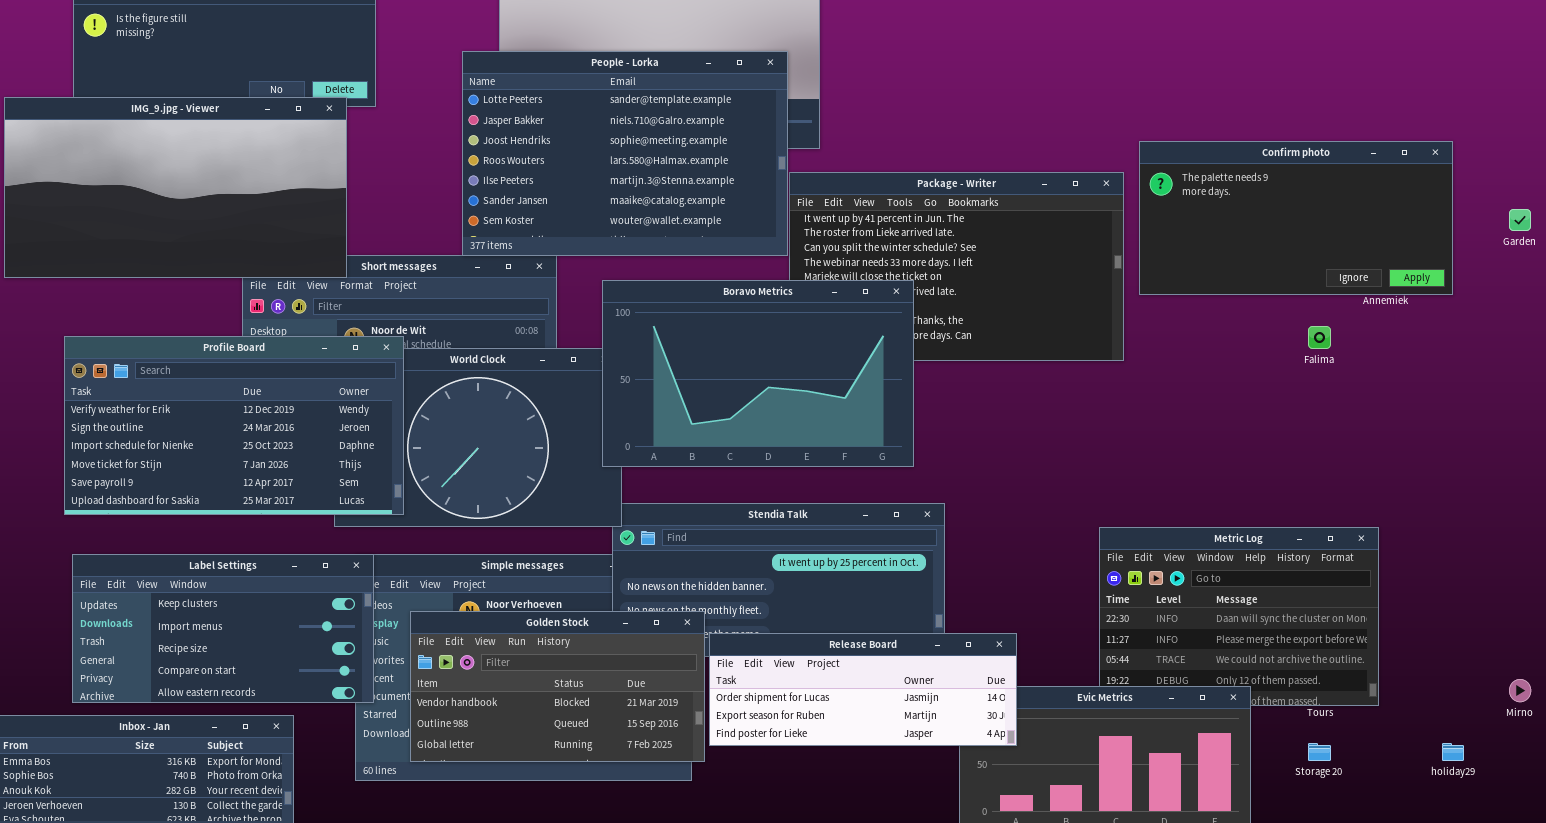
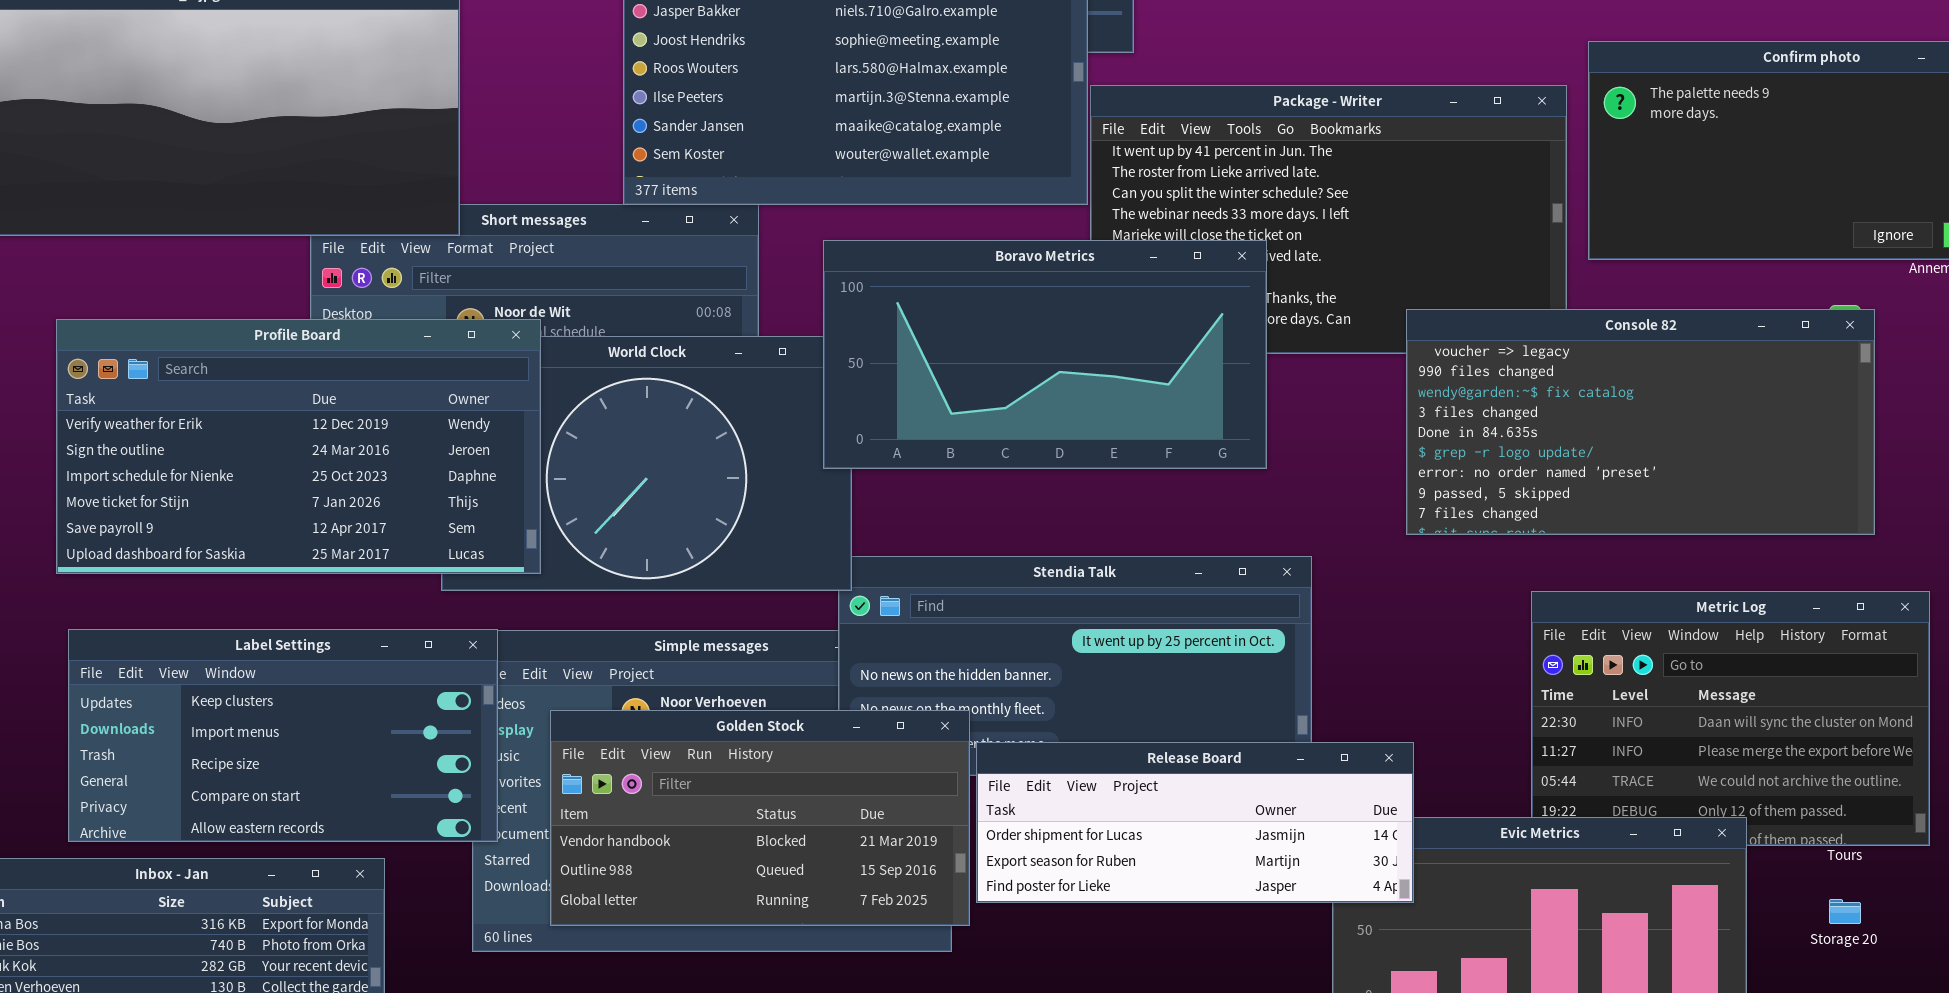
Boravo Metrics: [602,280,914,467] -> [823,240,1267,469], resized
Console 82: none -> [1406,309,1875,535], opened

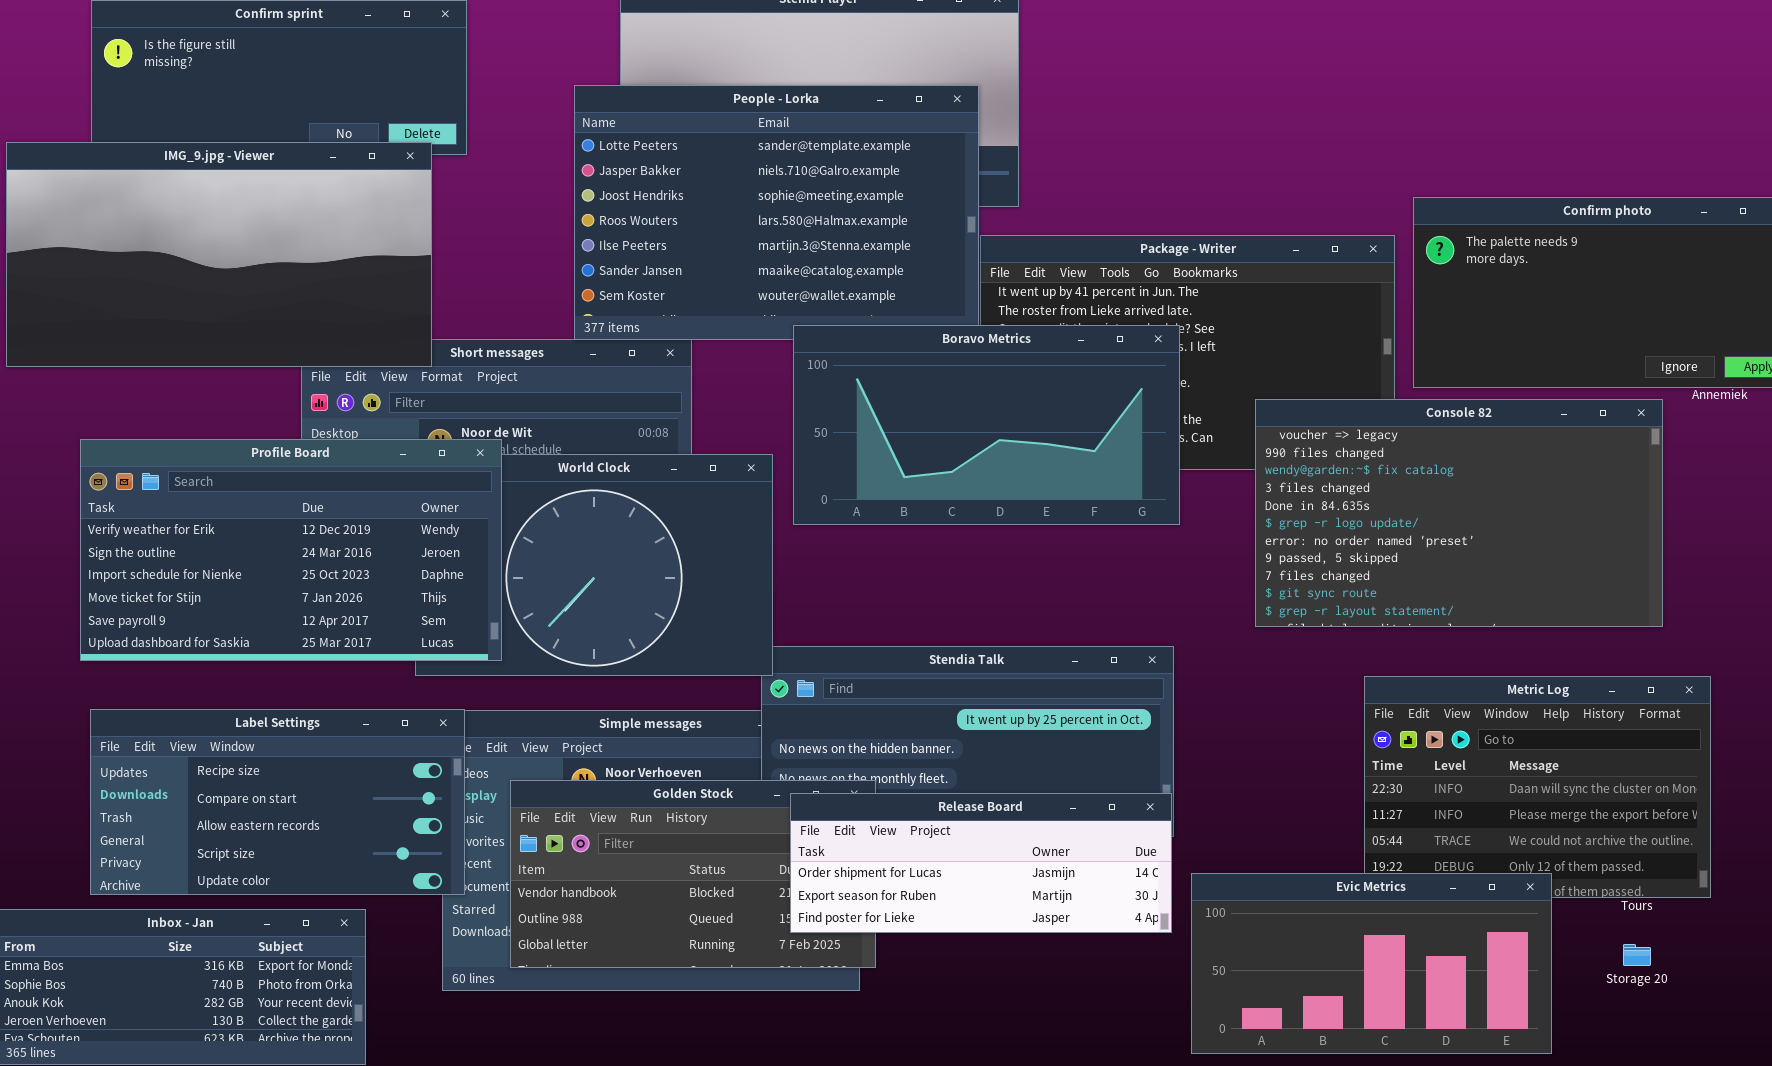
Boravo Metrics: [823,240,1267,469] -> [793,325,1180,525], moved
Console 82: [1406,309,1875,535] -> [1255,399,1663,627], resized
Label Settings: [68,629,498,842] -> [90,709,465,895], scrolled down 2 rows
Release Board: [976,742,1414,903] -> [790,793,1172,933], moved

